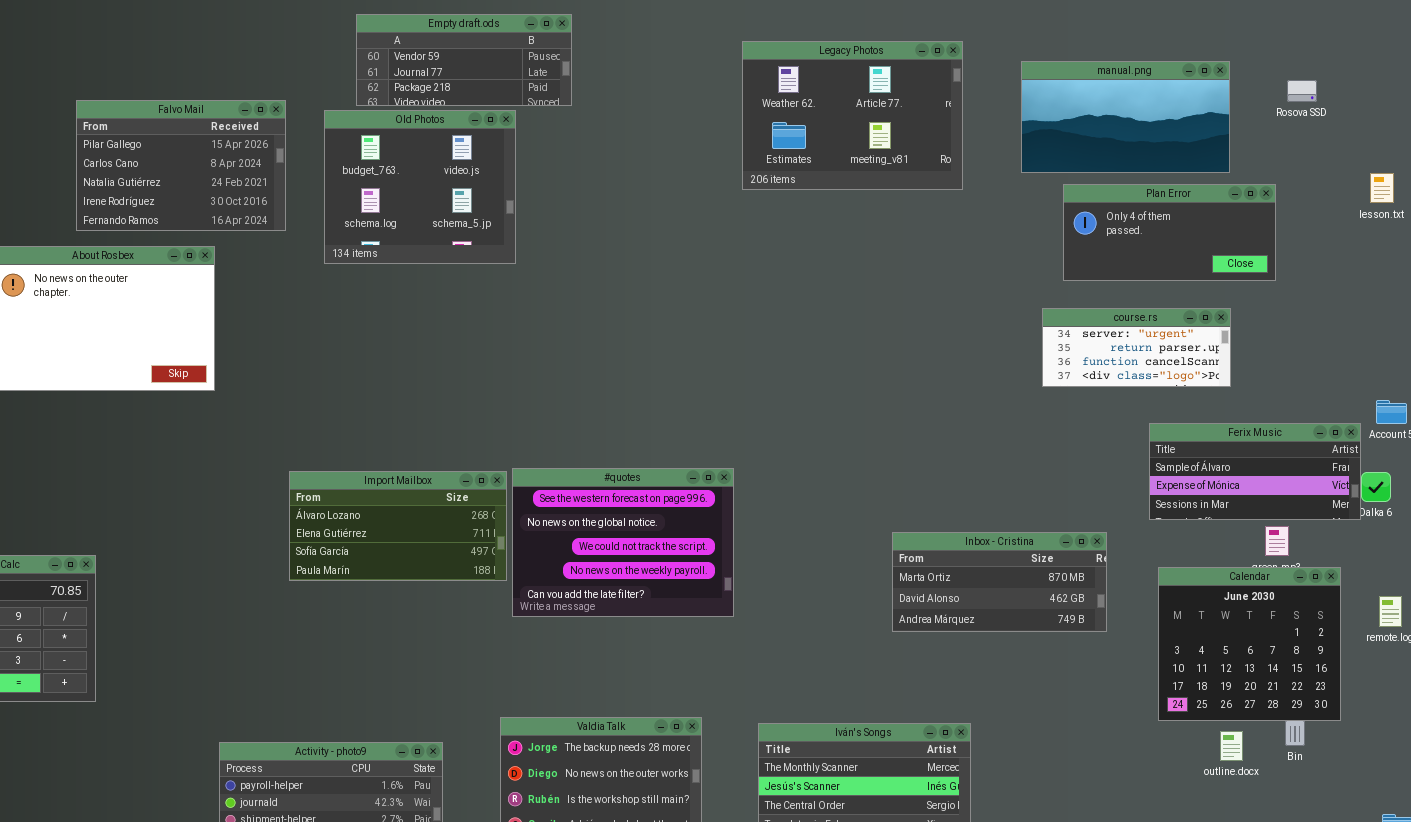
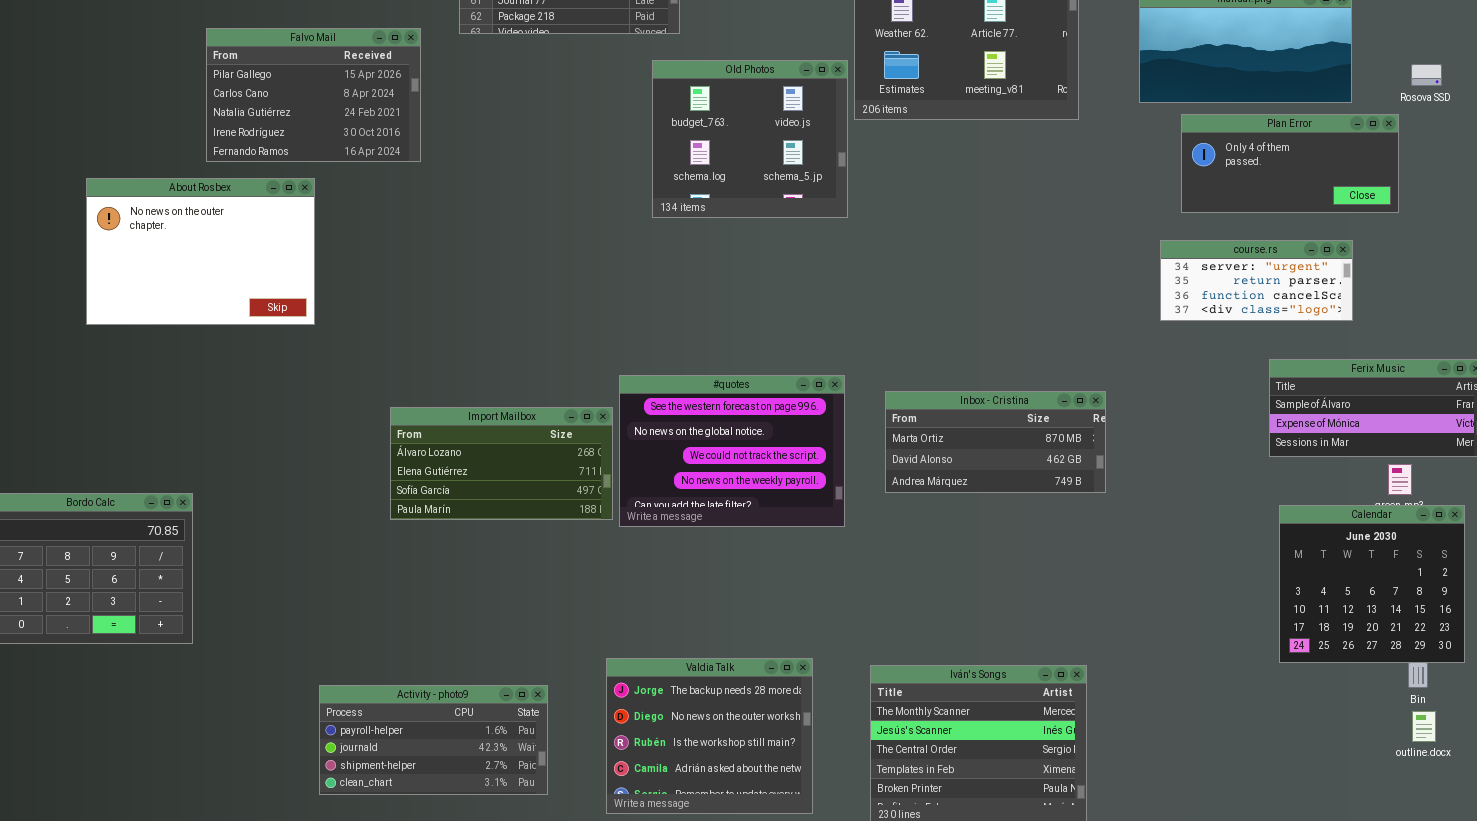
Rosova SSD: [1287,80,1317,102] -> [1411,64,1442,86], moved
Falvo Mail: [76,100,286,231] -> [206,28,421,162], moved
Old Photos: [324,110,516,264] -> [652,60,848,218], moved
#quotes: [512,468,734,617] -> [619,375,845,527], moved
Inbox - Cristina: [892,532,1107,632] -> [885,391,1106,493], moved
outline.docx: [1220,731,1243,761] -> [1412,711,1436,742], moved

